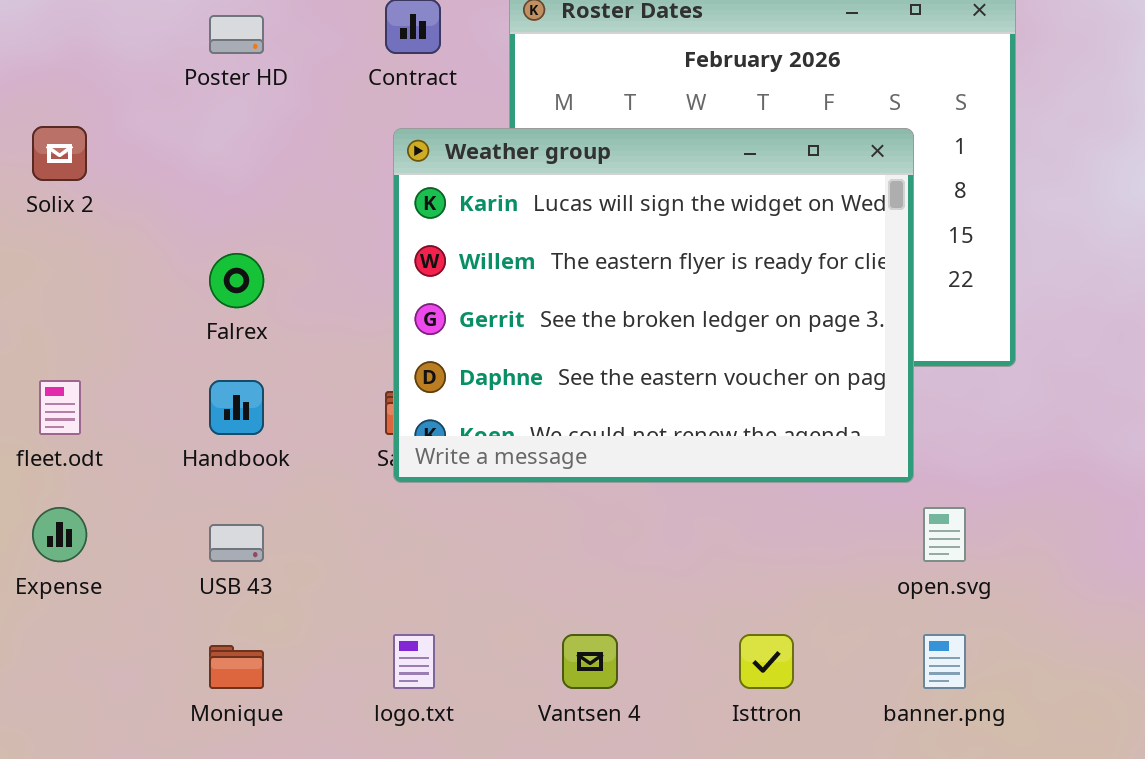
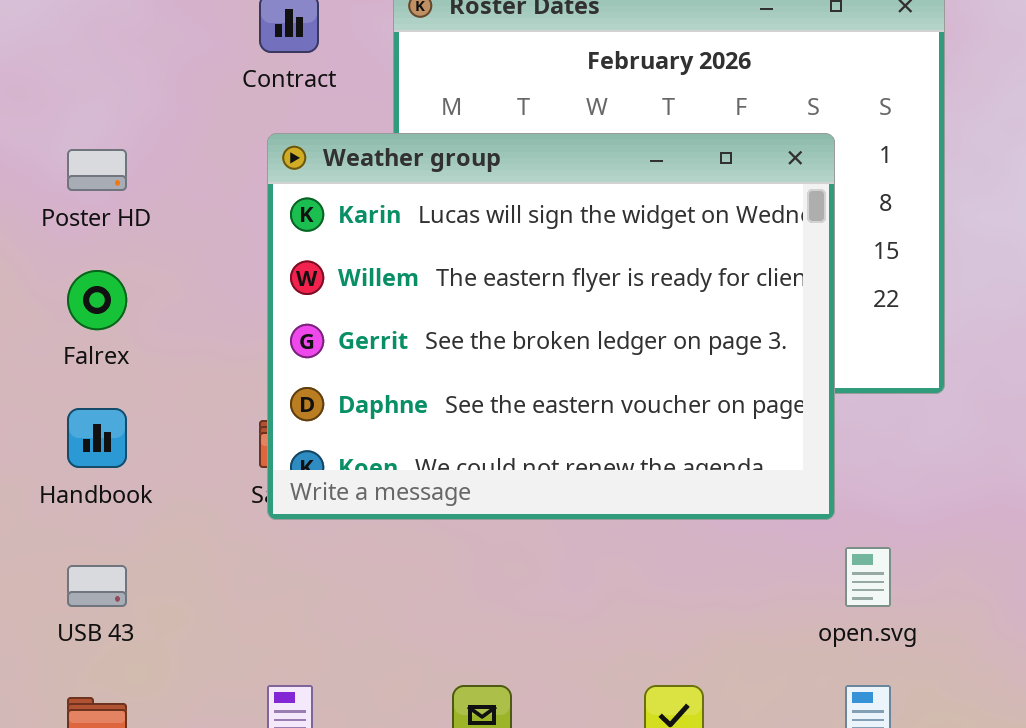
Poster HD: [209,15,264,54] -> [67,149,127,191], moved

